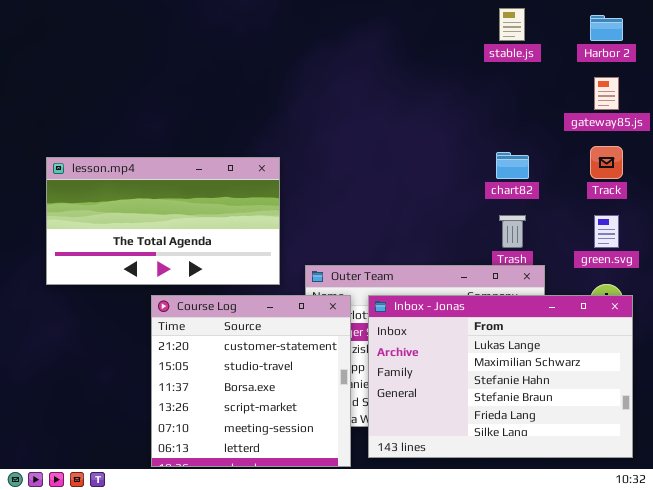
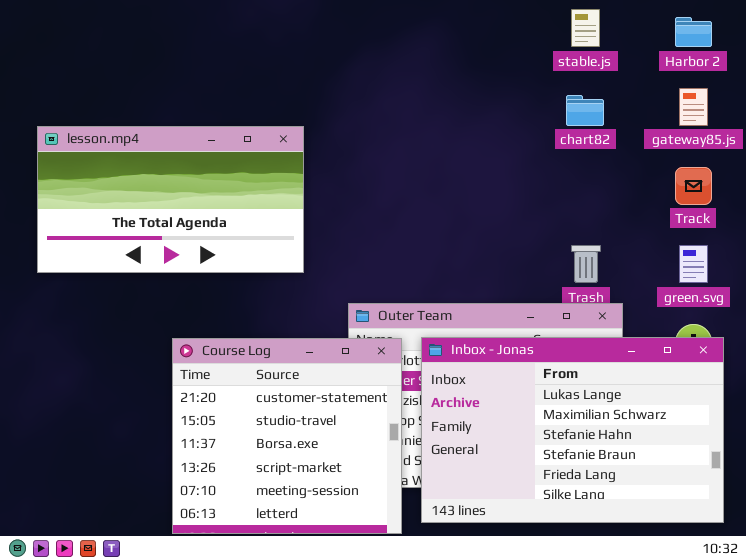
chart82: [496,152,529,179] -> [566,95,604,126], moved
lesson.mp4: [46,157,280,285] -> [37,126,304,273], moved

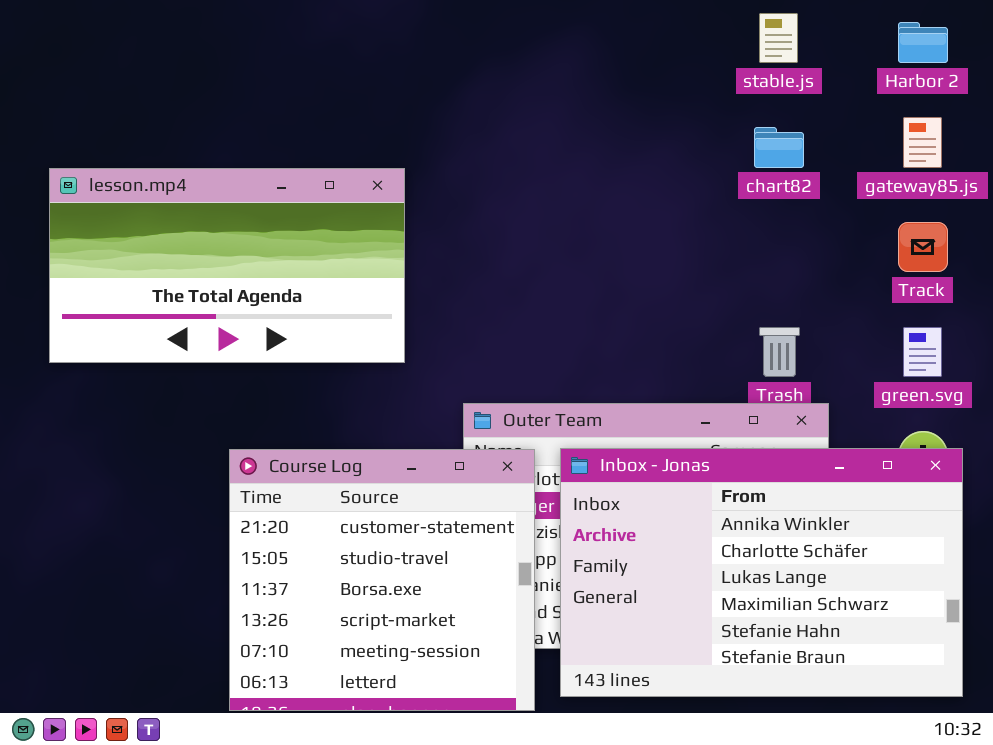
Inbox - Jonas: [421,337,724,523] -> [560,448,963,697], scrolled up 2 rows

